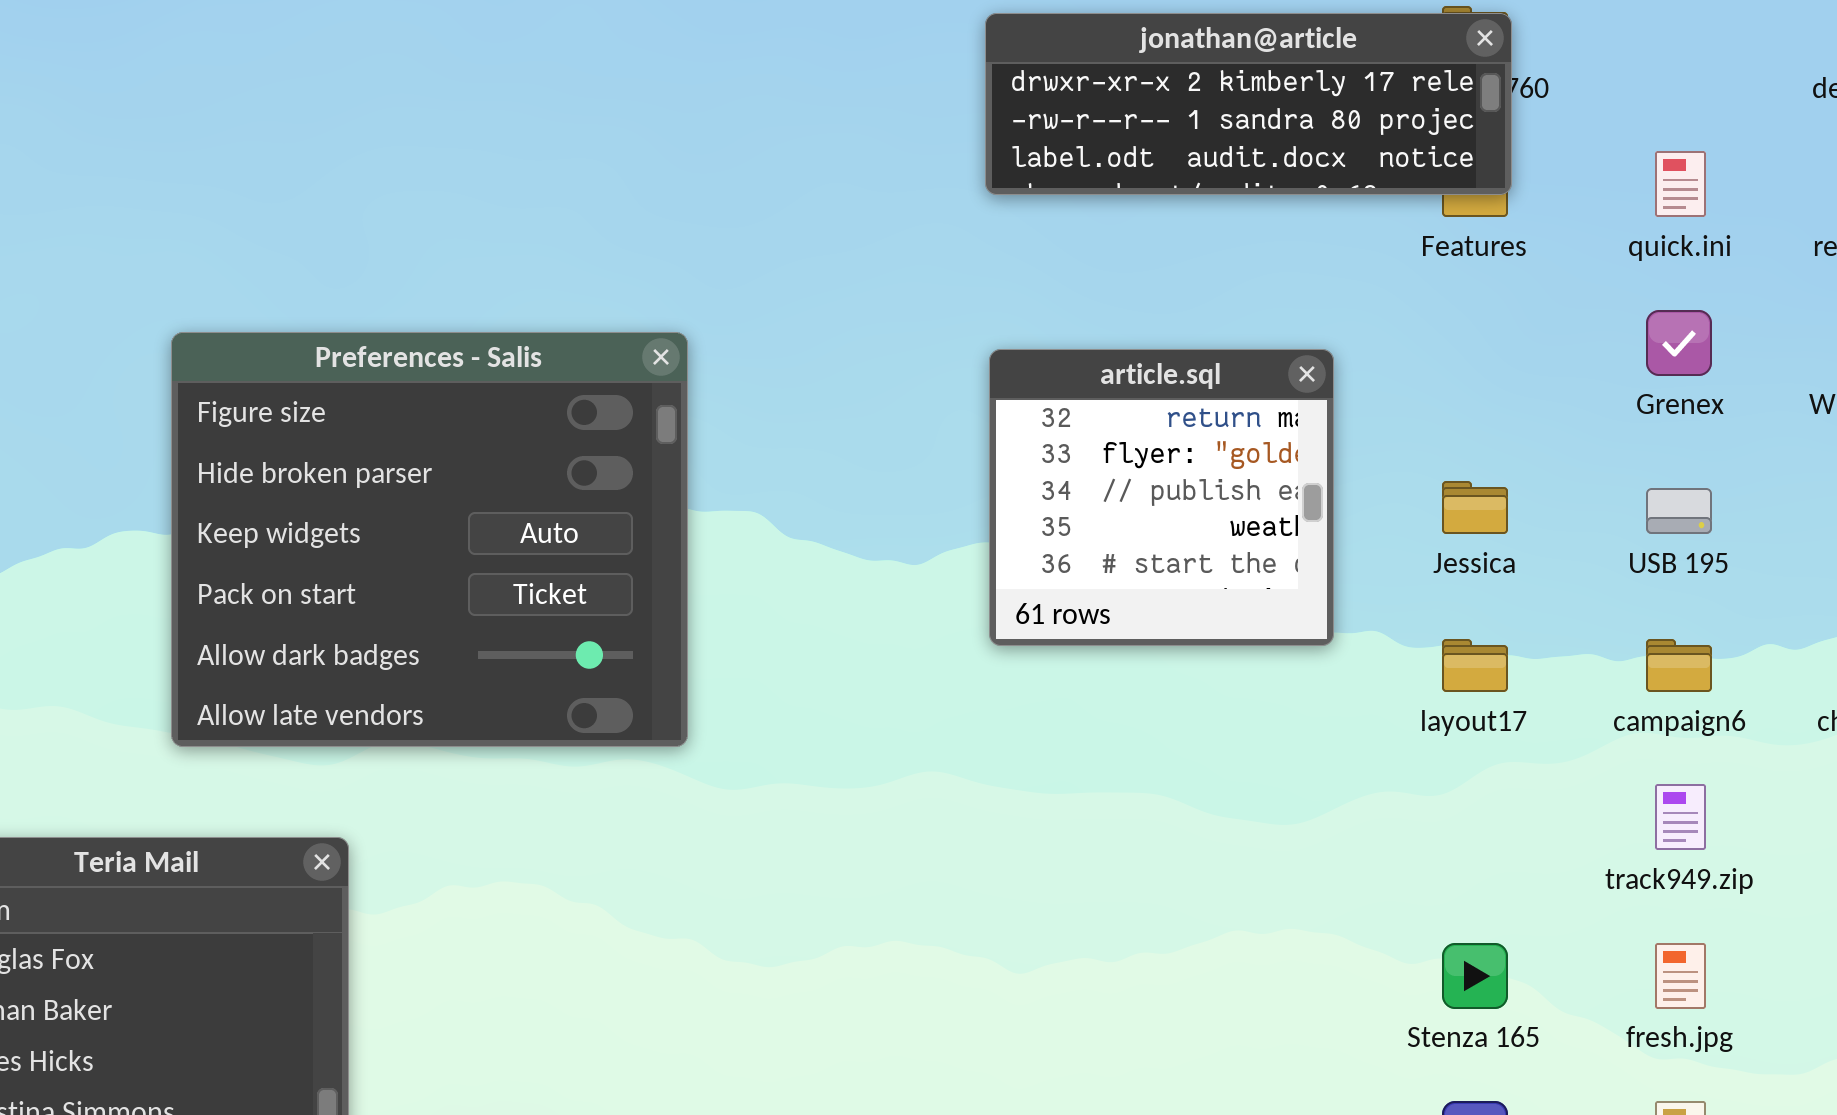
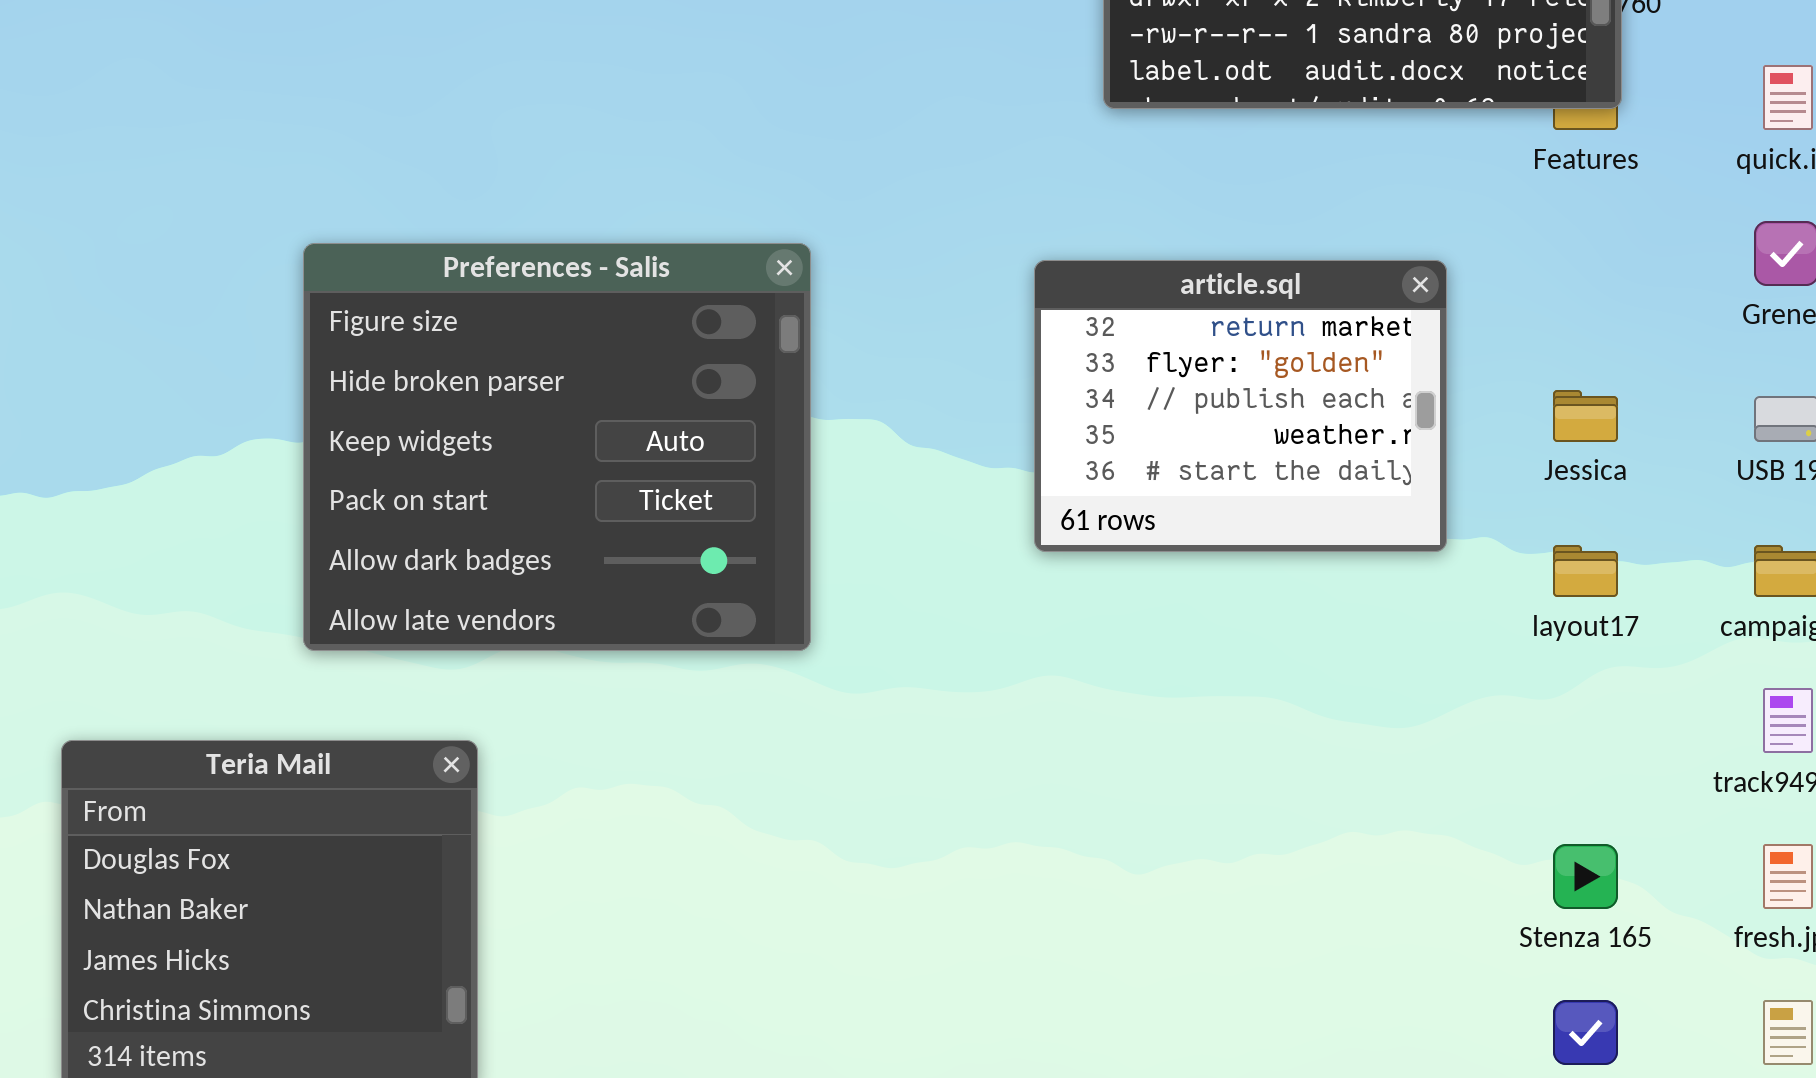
article.sql: [989,349,1334,646] -> [1034,260,1447,552], resized

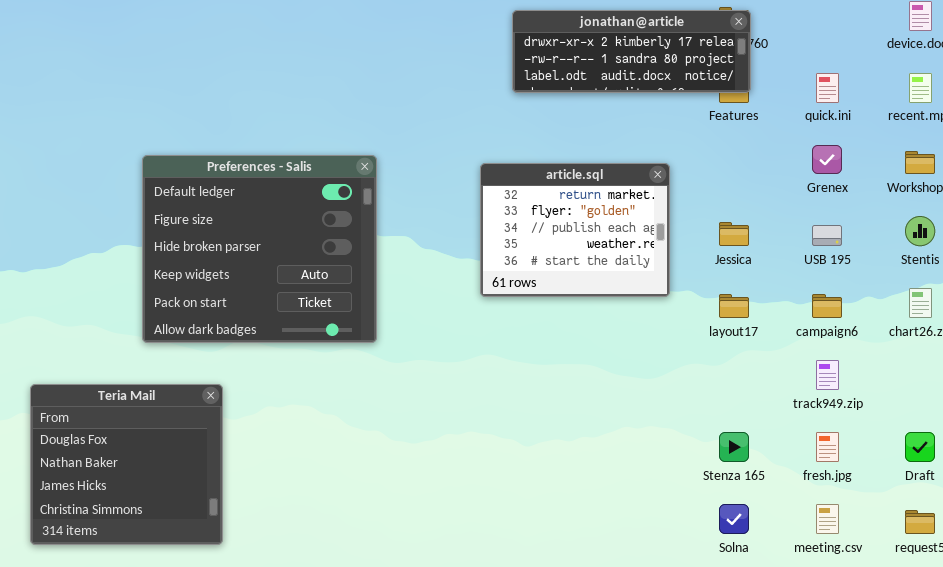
Preferences - Salis: [303,243,811,651] -> [142,155,377,343], scrolled up 1 row

